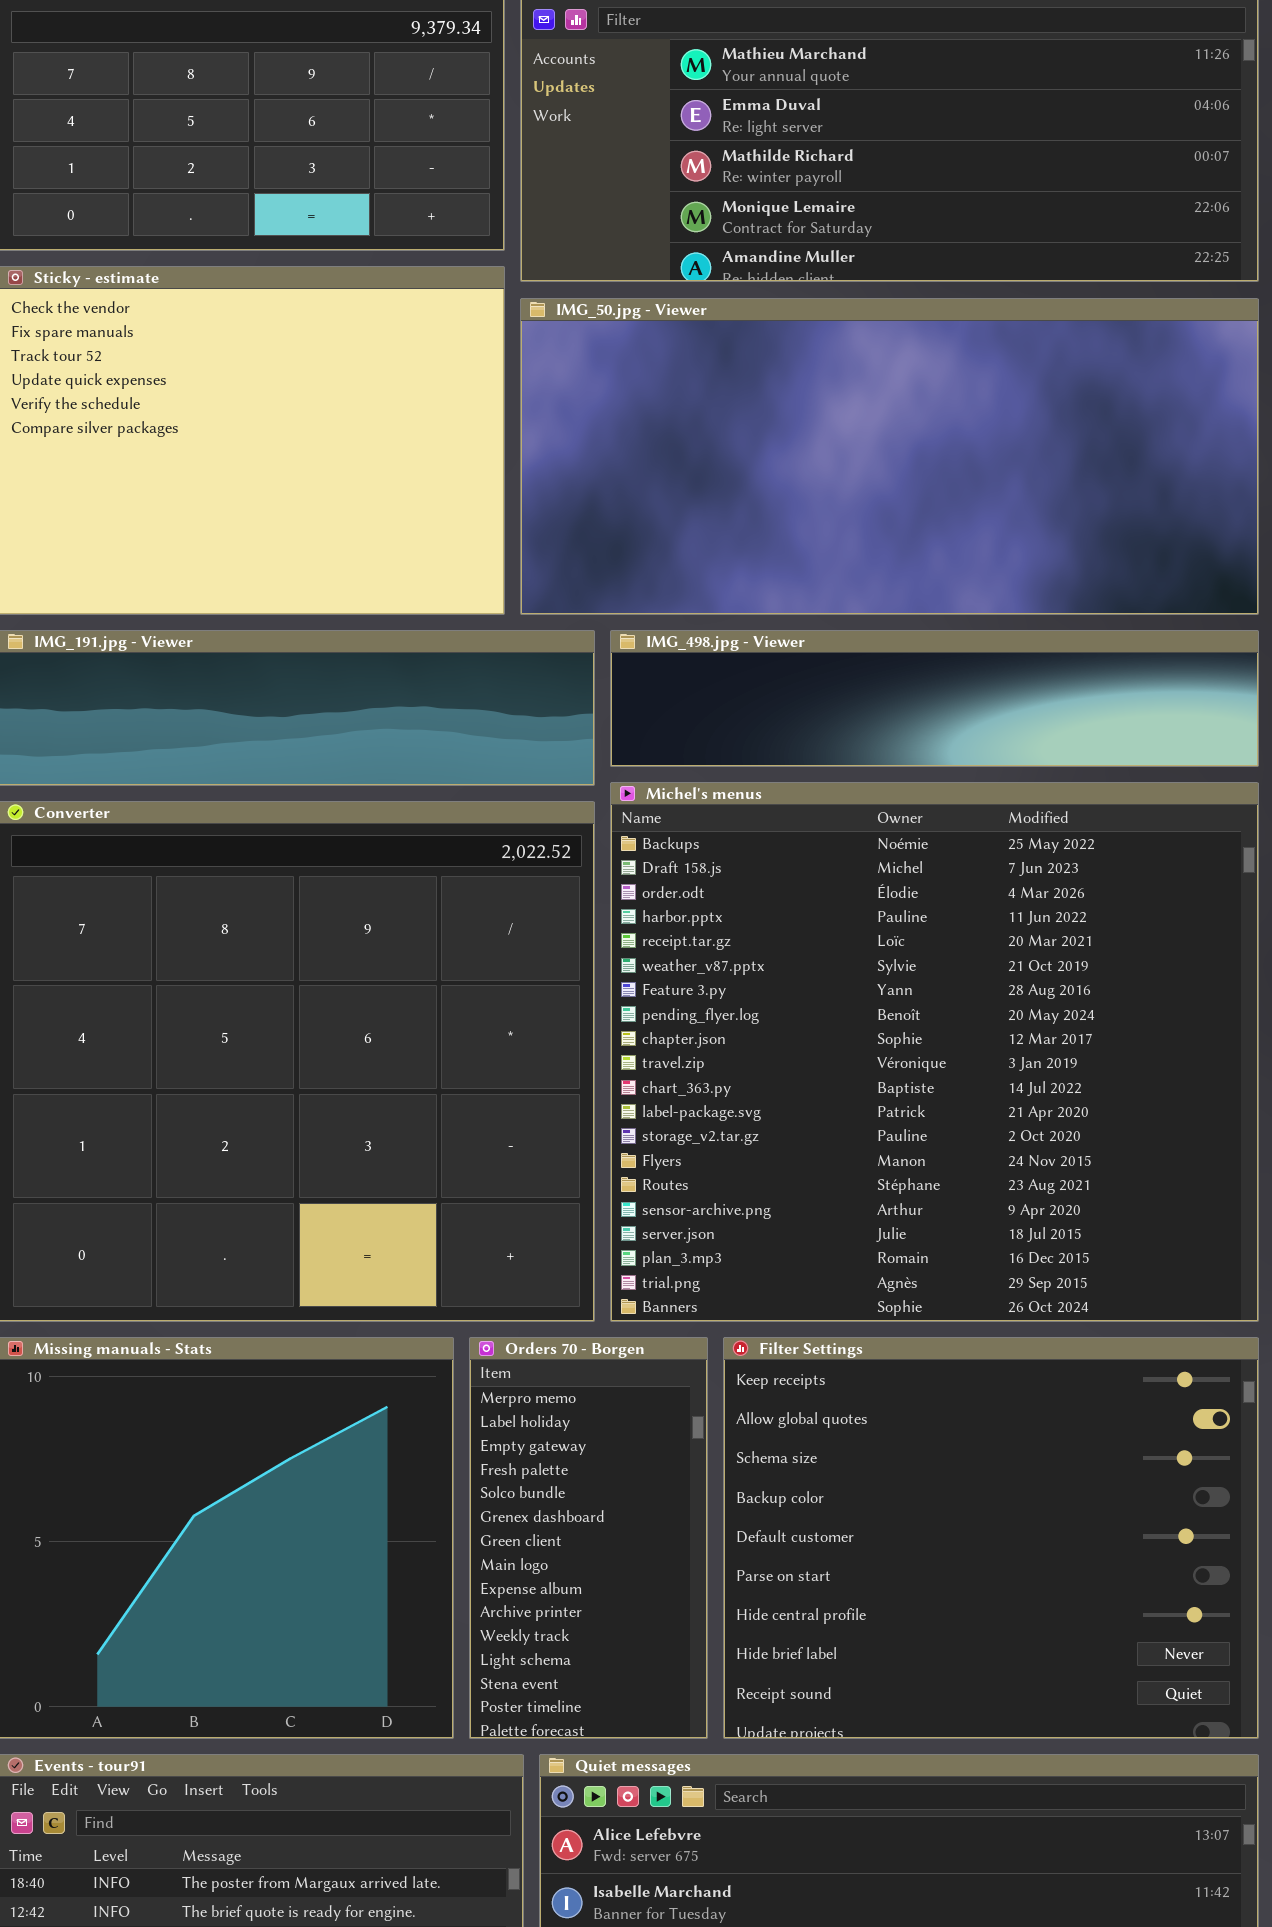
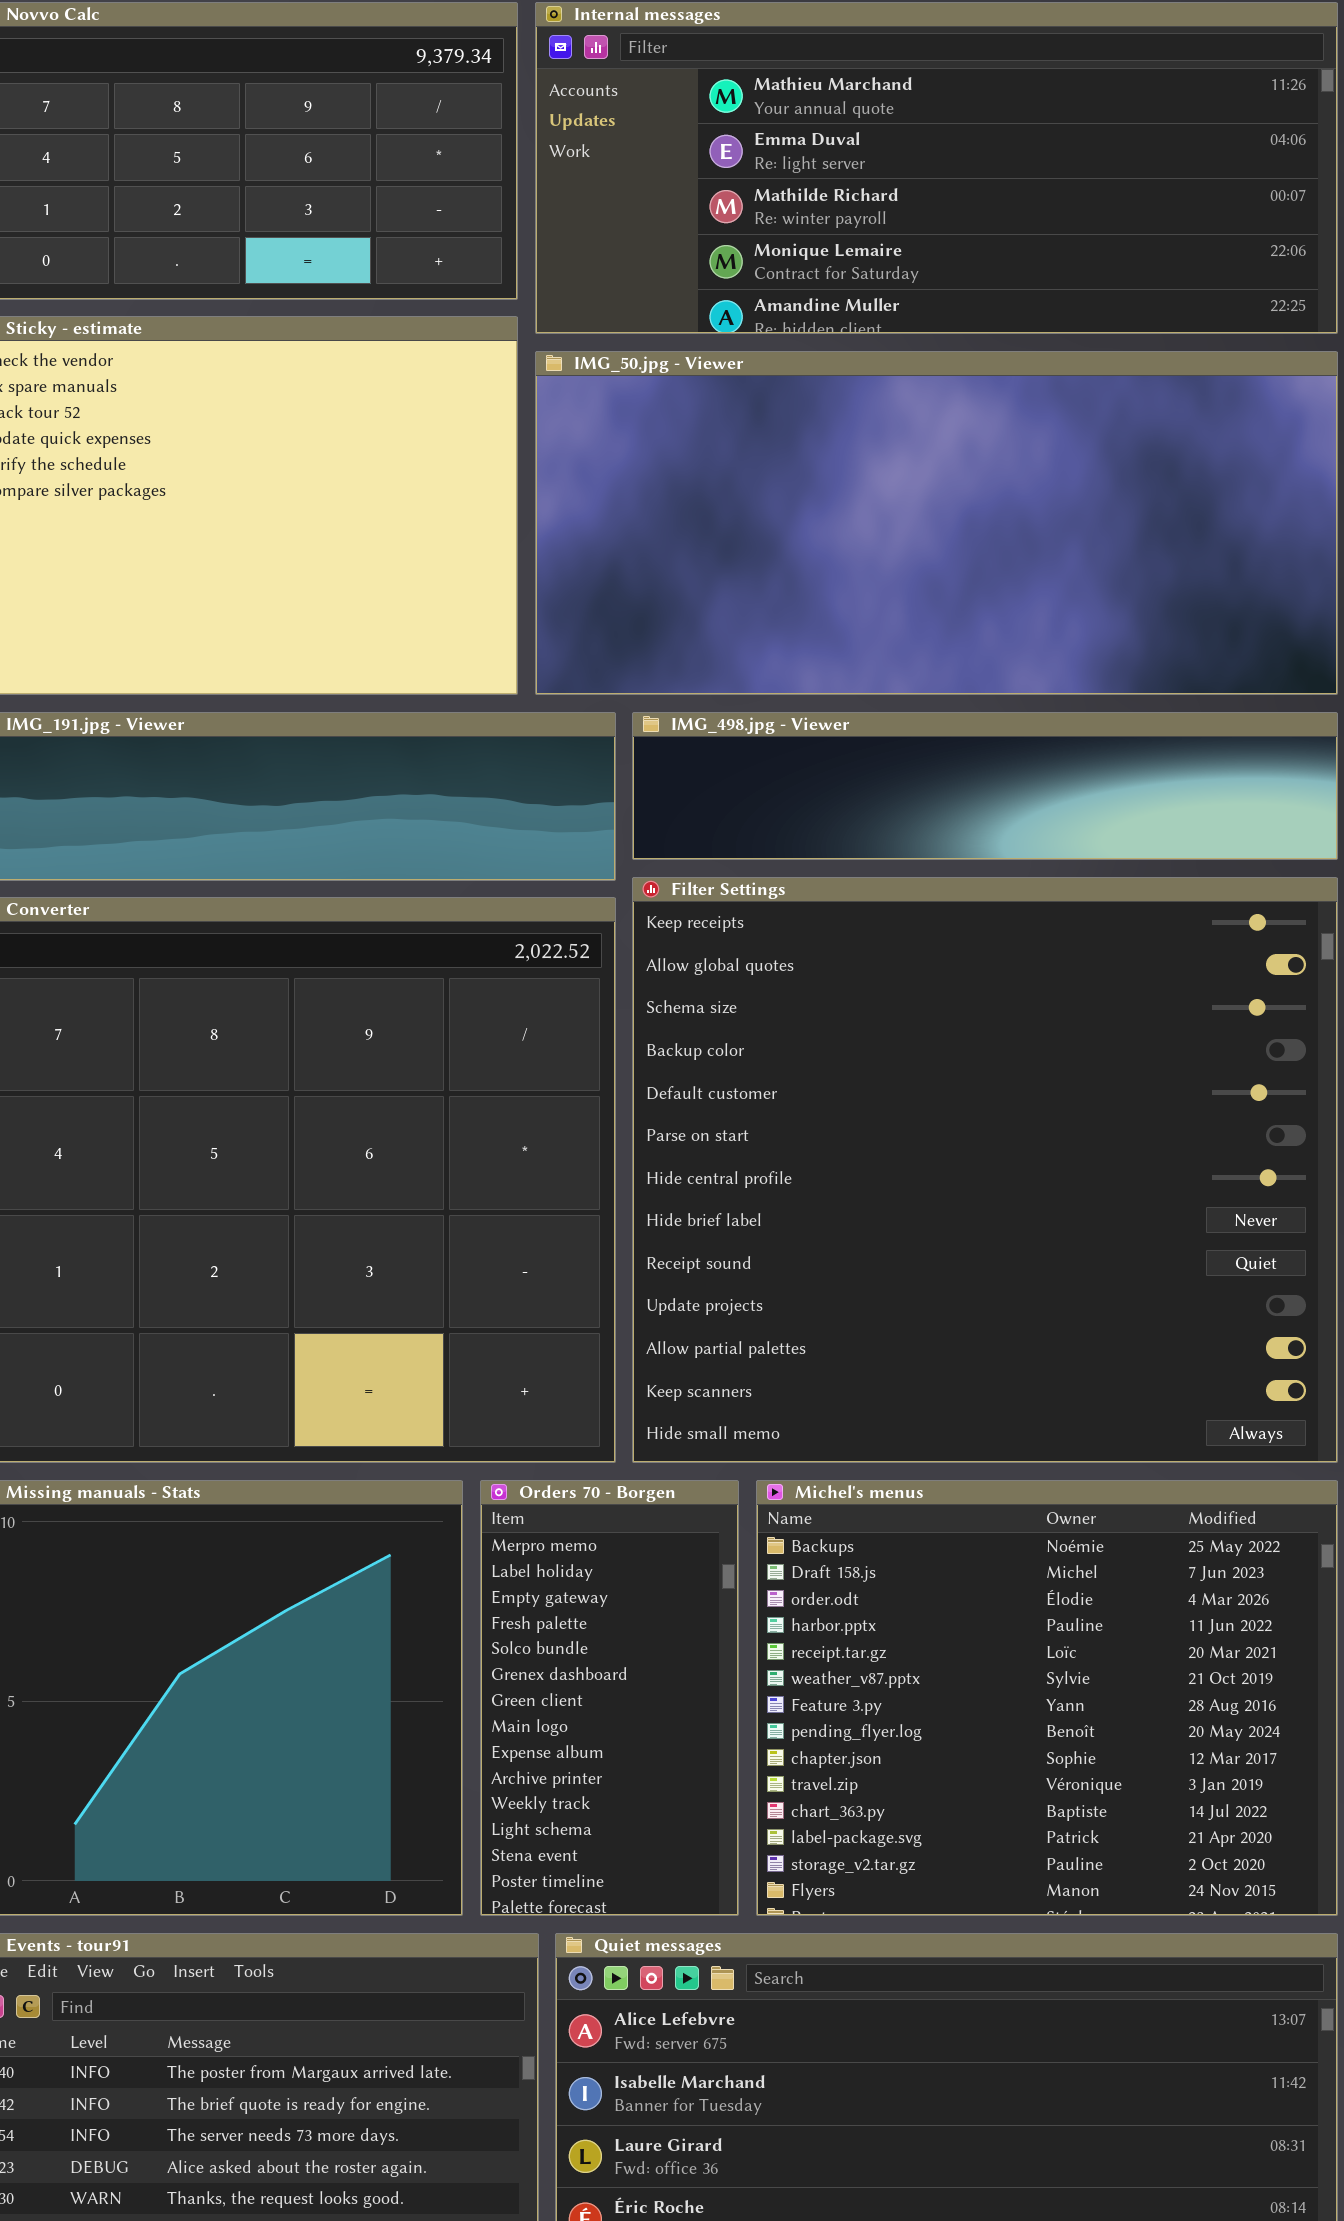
Michel's menus: [610,782,1259,1322] -> [756,1480,1338,1916], moved, resized
Filter Settings: [723,1337,1259,1739] -> [632,877,1338,1463], moved, resized

